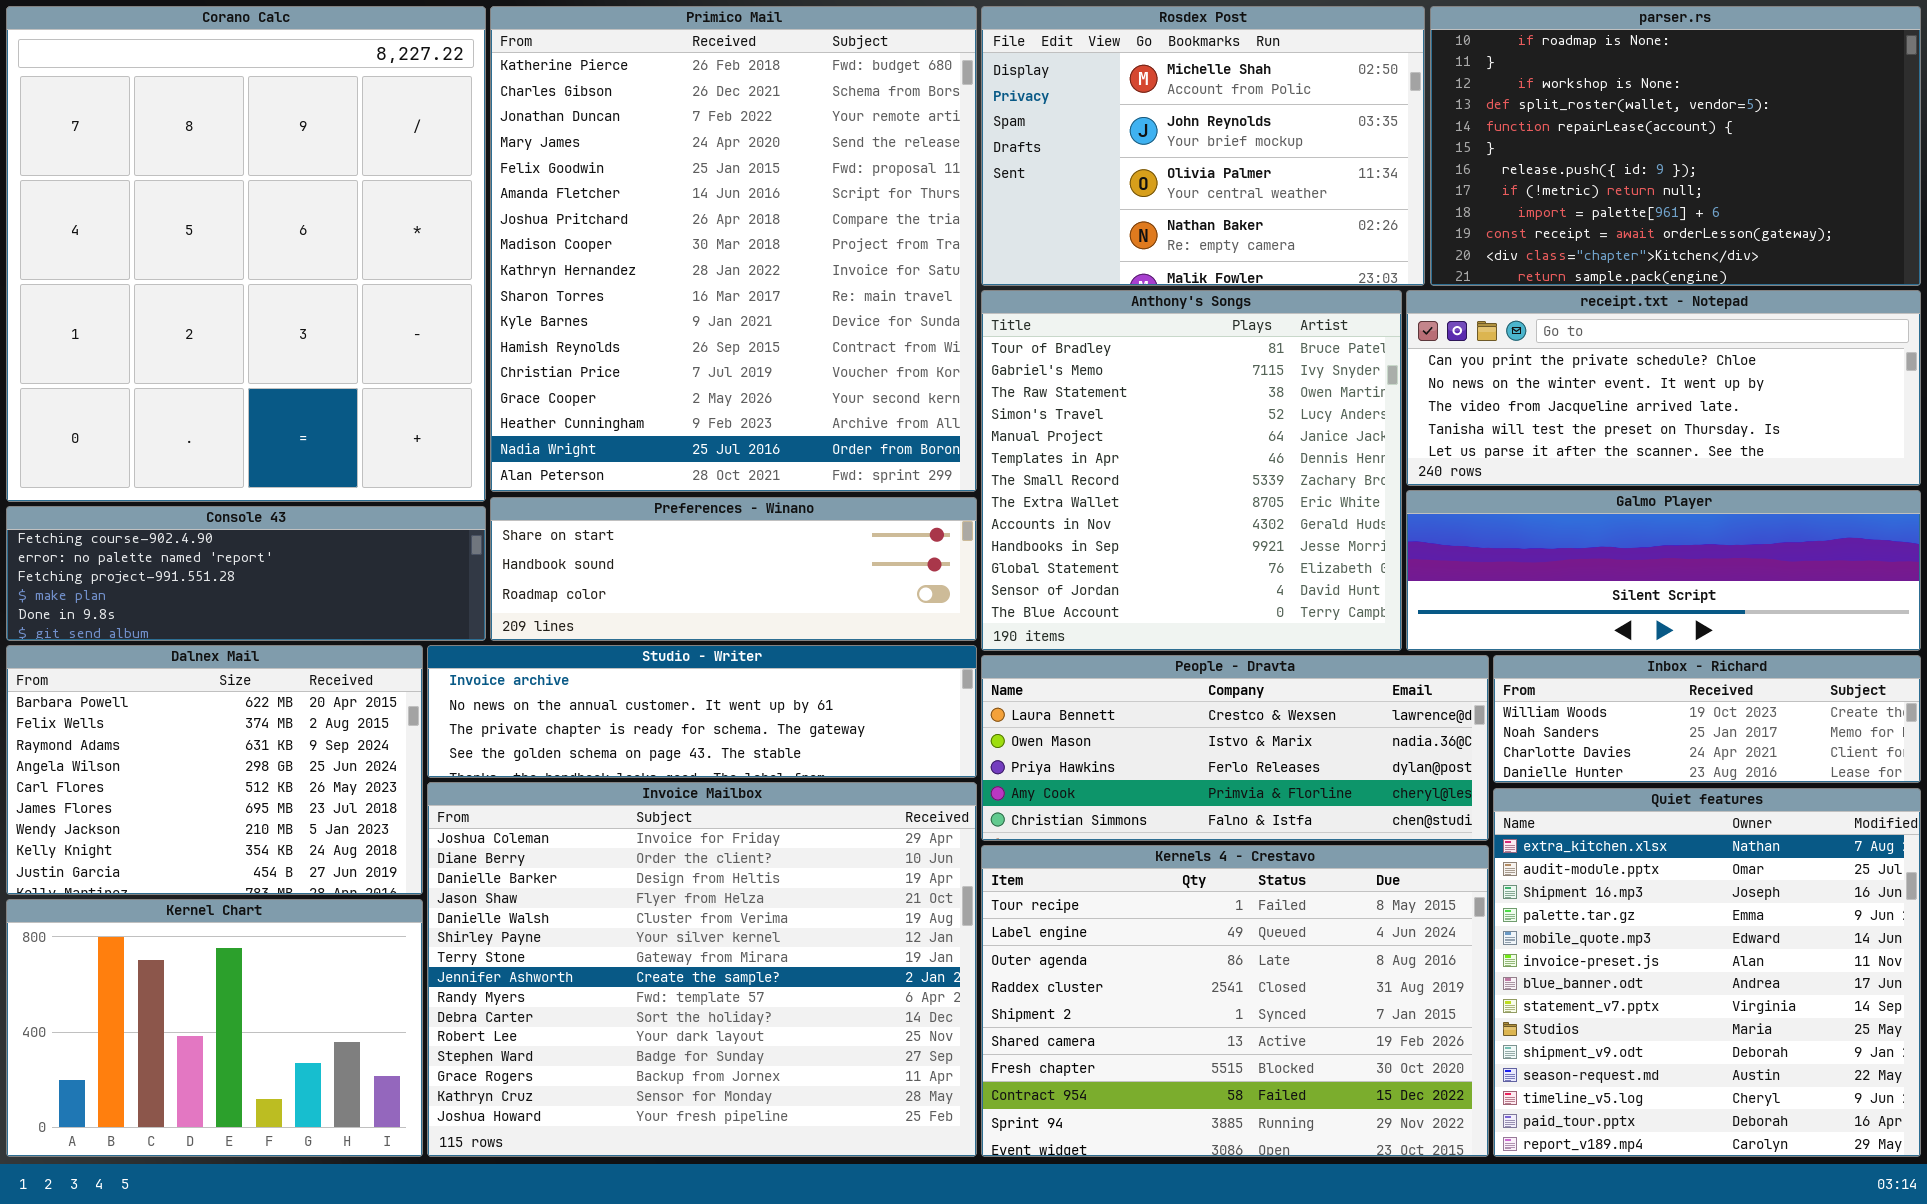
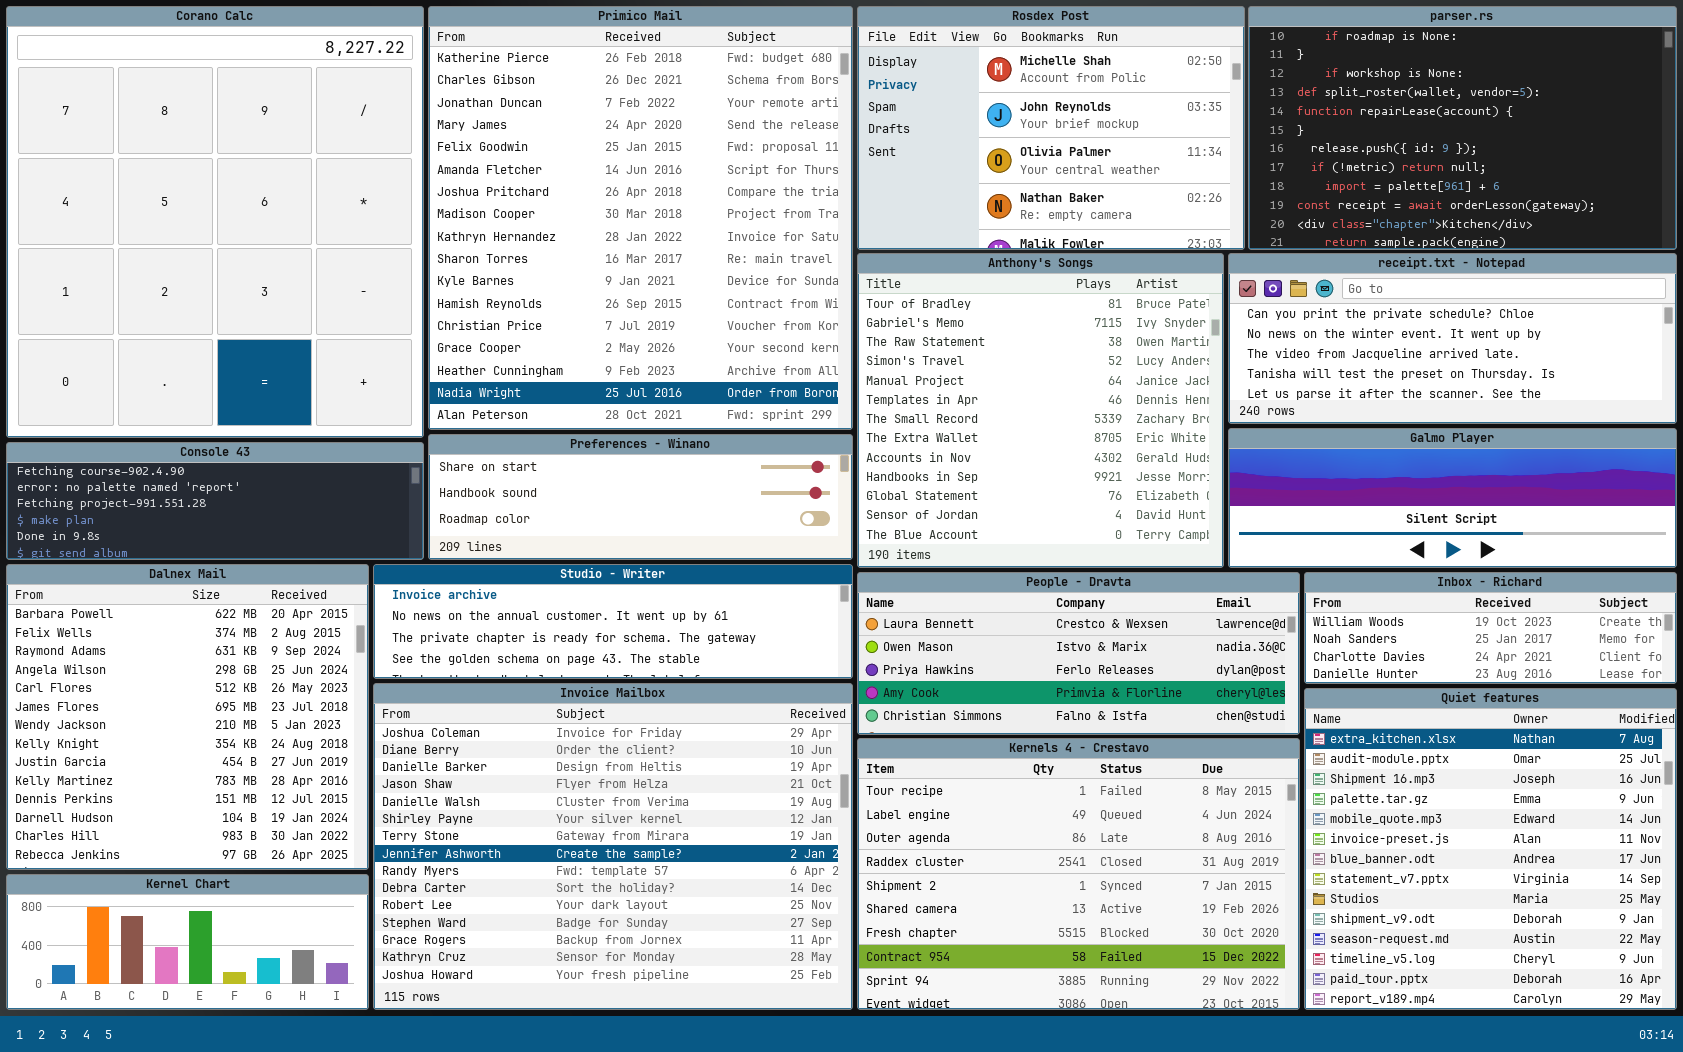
Dalnex Mail: [6,645,423,895] -> [6,564,369,870], resized
Kernel Chart: [6,899,423,1157] -> [6,874,369,1010], resized

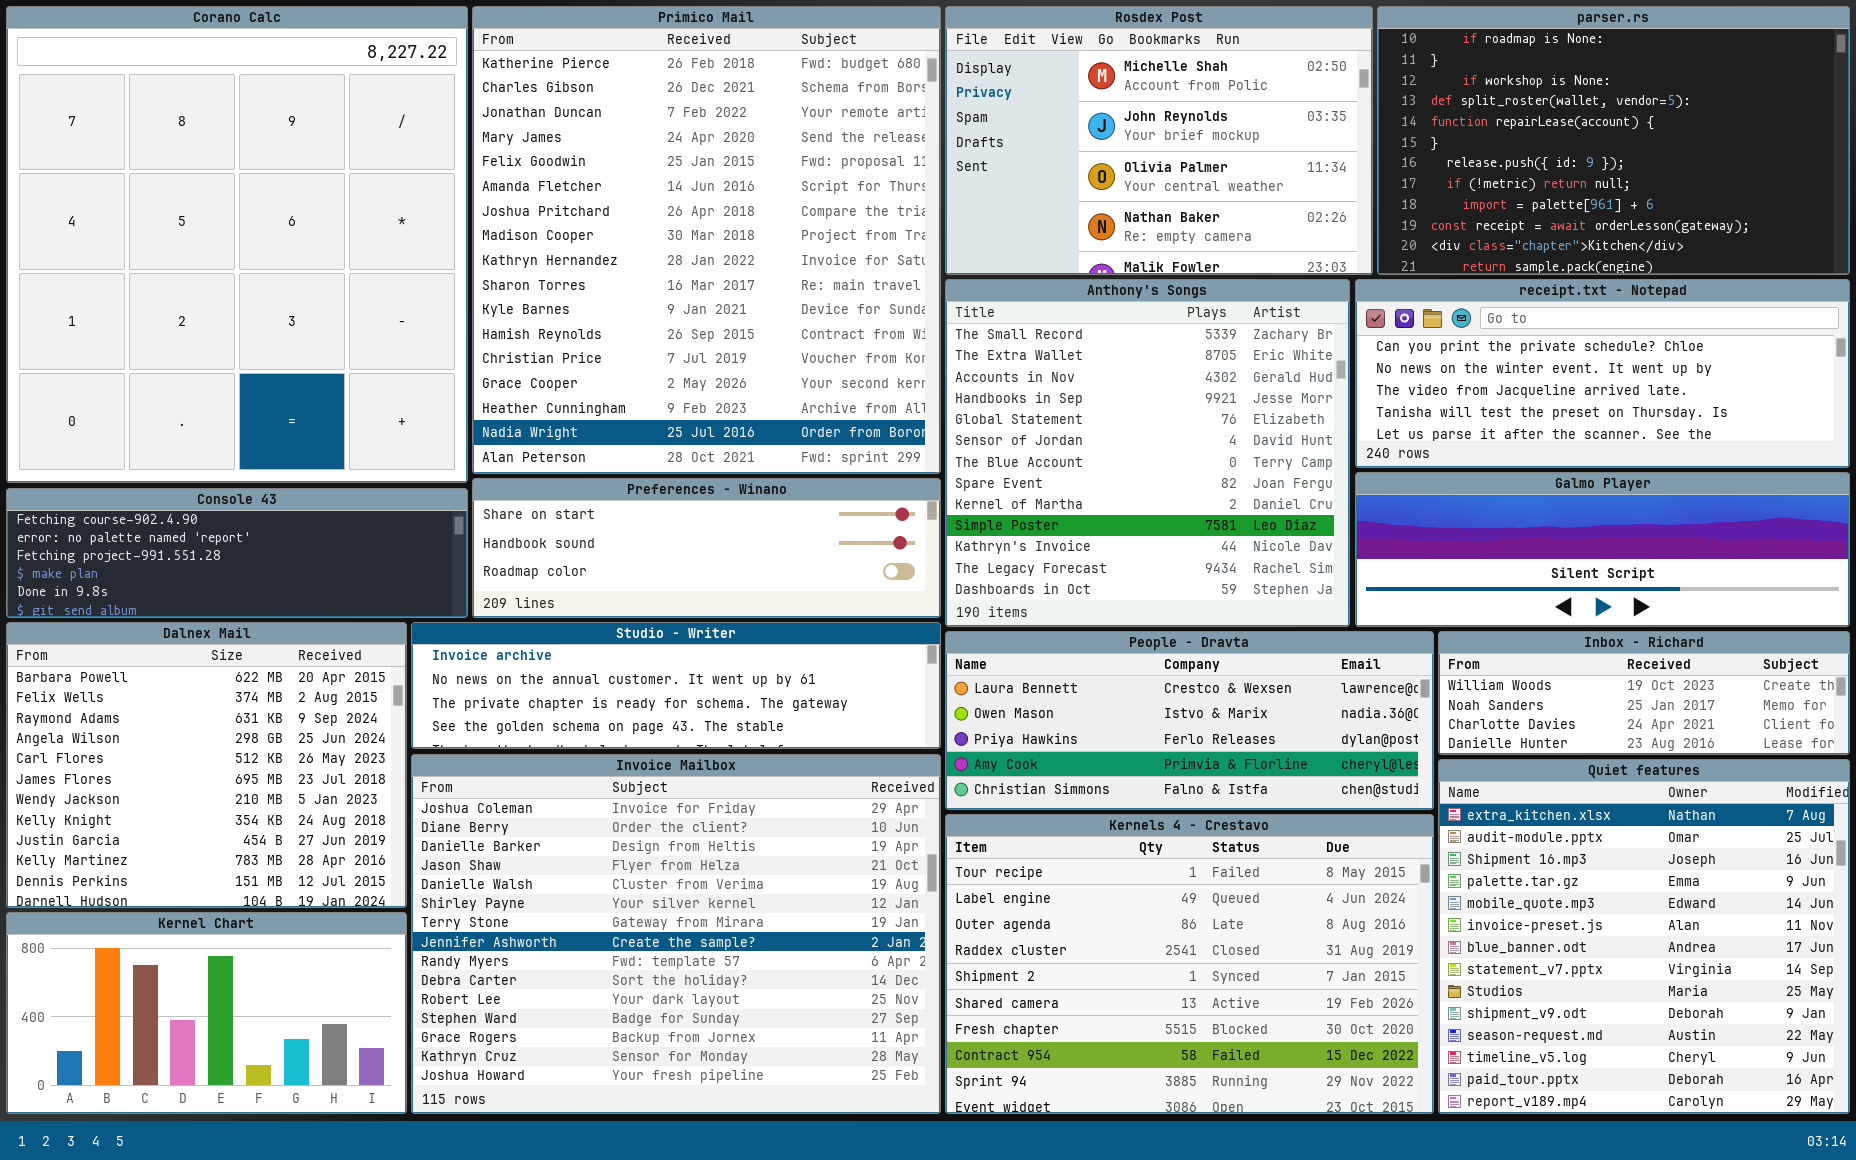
Anthony's Songs: [857,253,1224,568] -> [945,279,1350,627], scrolled down 6 rows
Dalnex Mail: [6,564,369,870] -> [6,622,407,908], resized
Kernel Chart: [6,874,369,1010] -> [6,912,407,1114], resized

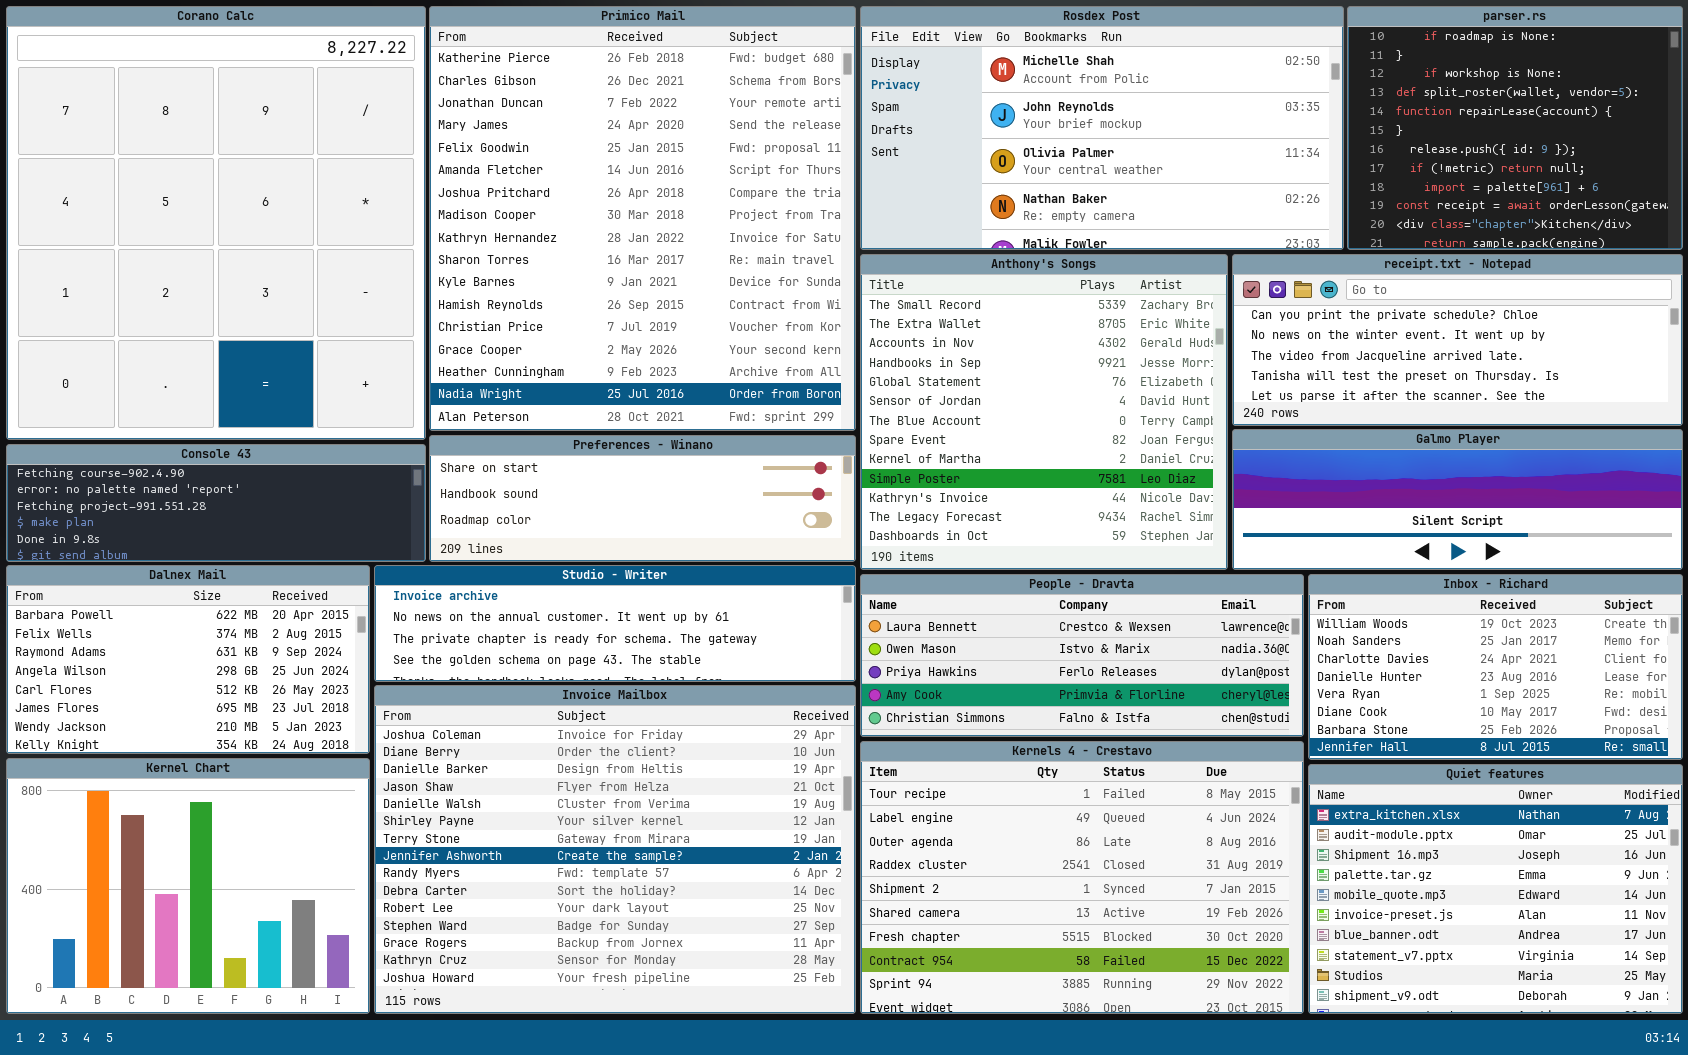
Rosdex Post: [945,6,1373,275] -> [860,6,1344,250], resized
parser.rs: [1377,6,1850,275] -> [1347,6,1683,250], resized
Dalnex Mail: [6,622,407,908] -> [6,565,370,754], resized
Inbox - Richard: [1438,631,1850,755] -> [1308,574,1683,760], resized
Quiet features: [1438,759,1850,1114] -> [1308,764,1683,1014], resized
Kernel Chart: [6,912,407,1114] -> [6,758,370,1014], resized

